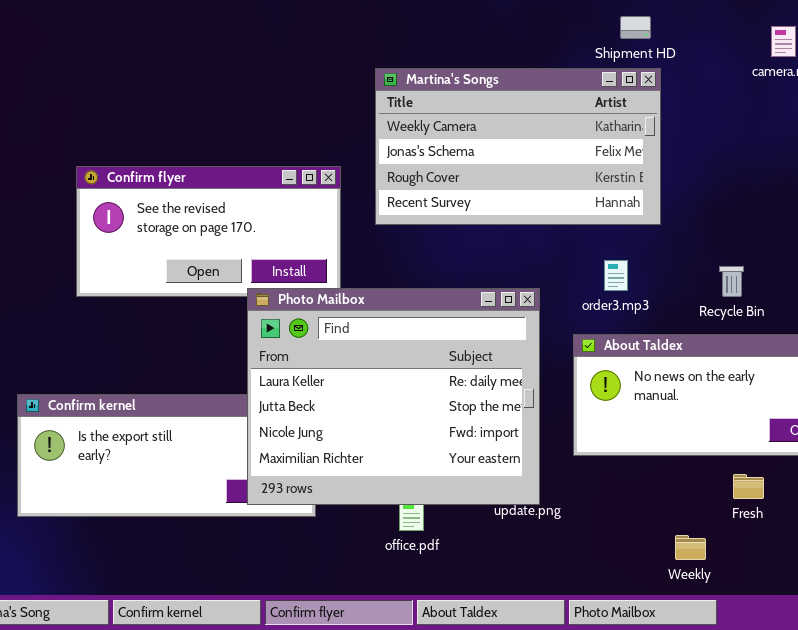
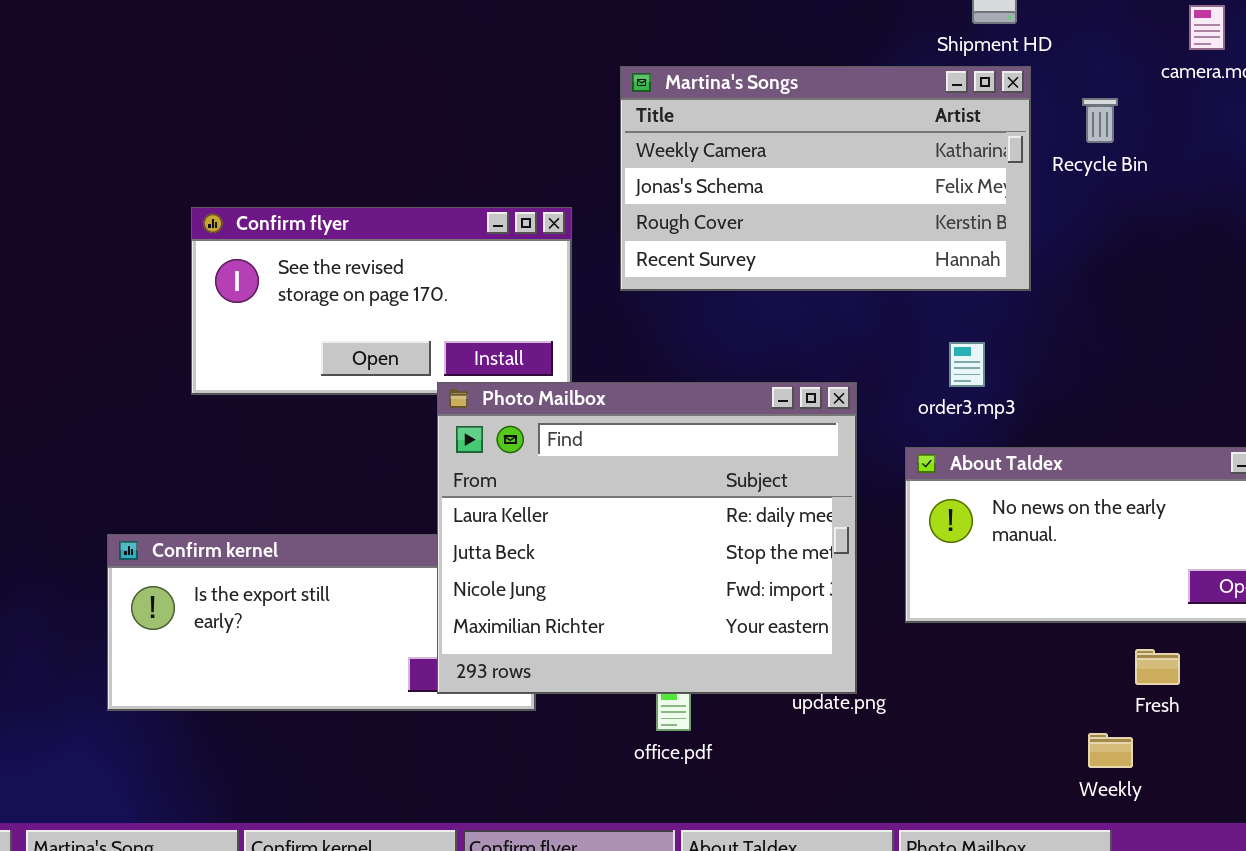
Recycle Bin: [719,266,744,297] -> [1082,98,1118,143], moved
Weekly: [675,535,706,560] -> [1088,733,1133,768], moved

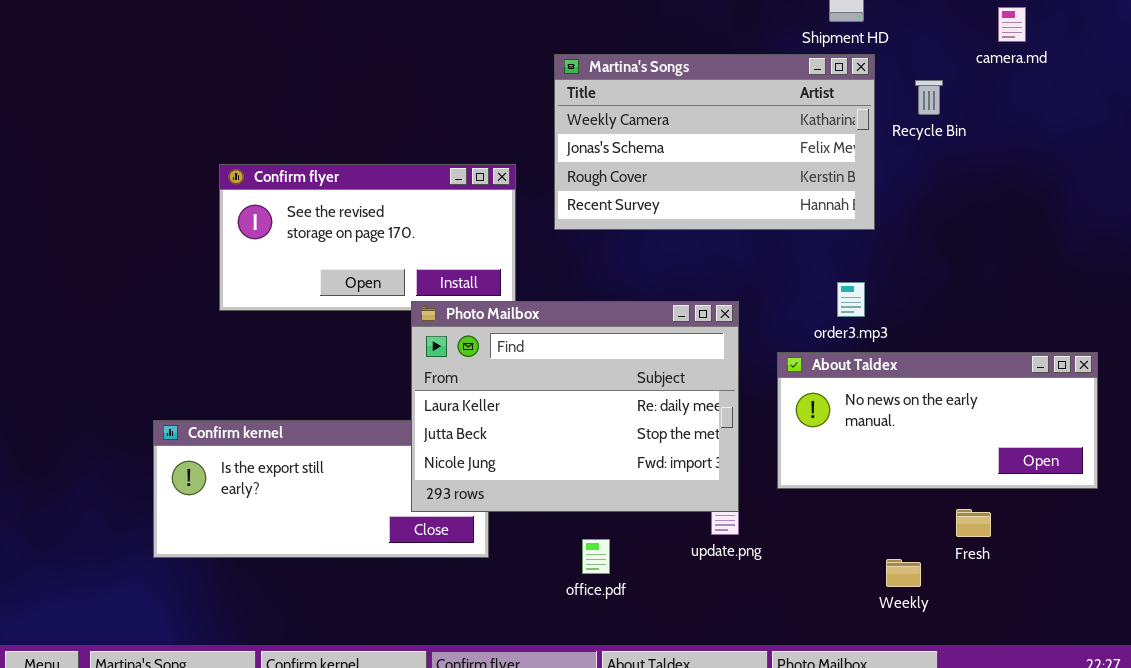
order3.mp3: [949,342,985,387] -> [837,282,865,317], moved
Photo Mailbox: [437,382,857,694] -> [411,301,739,512], resized
Weekly: [1088,733,1133,768] -> [886,559,921,587], moved

